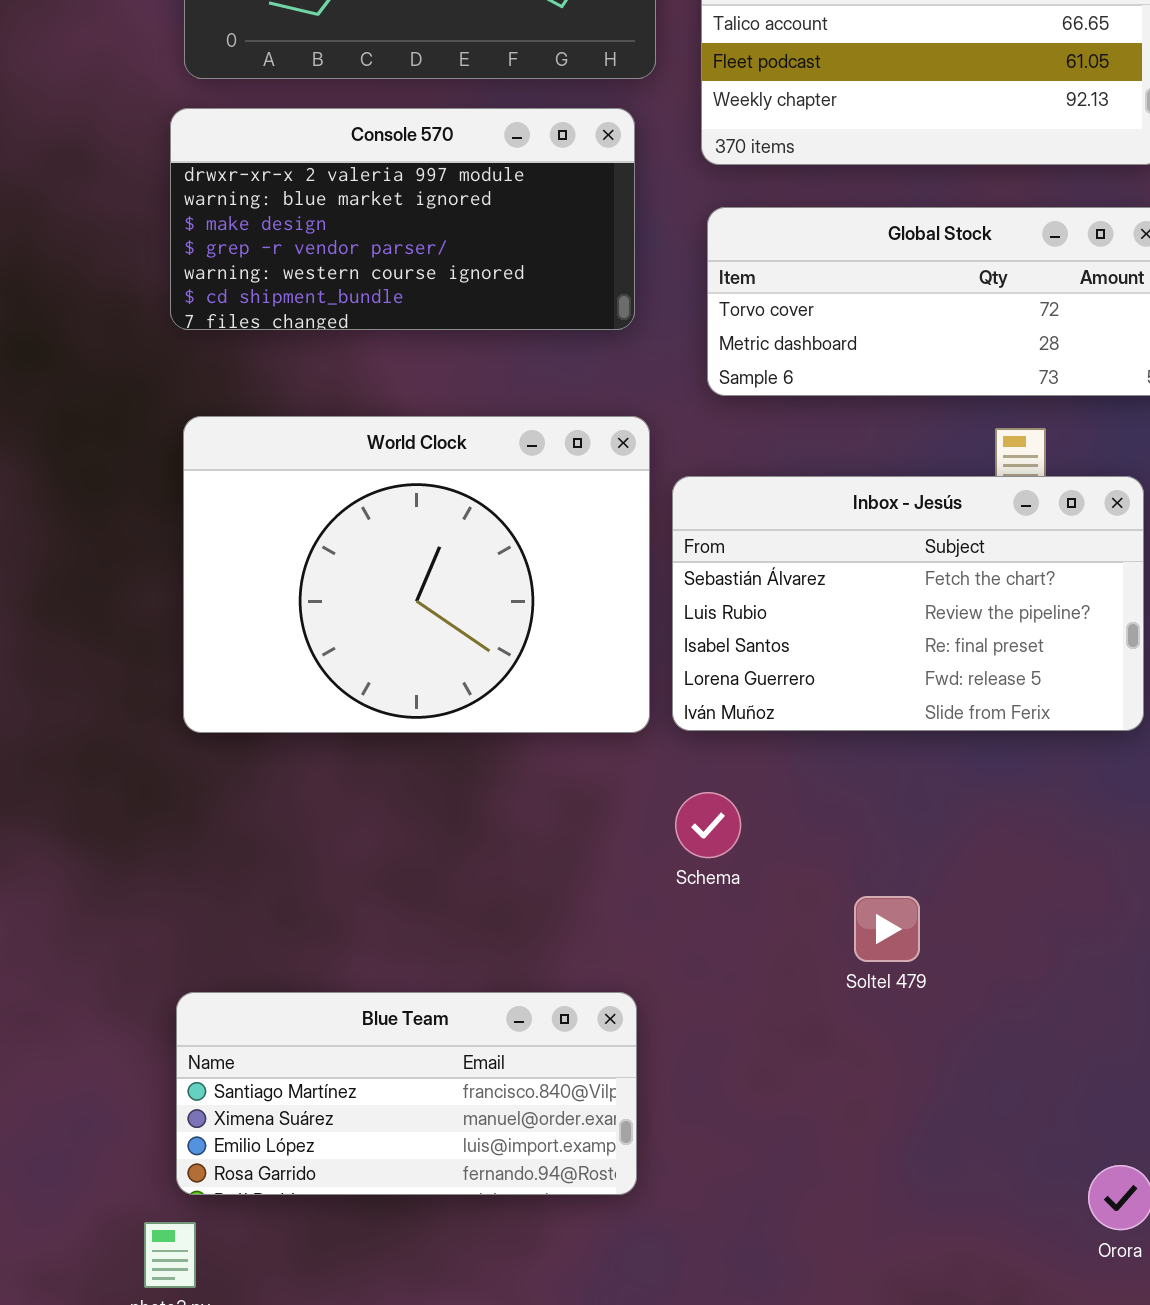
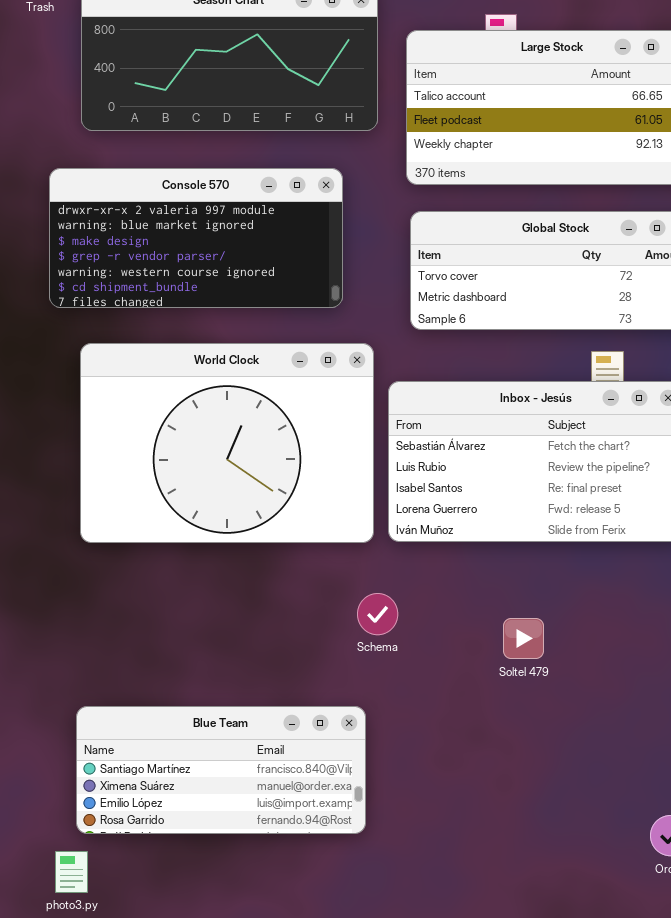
Console 570: [170,108,635,330] -> [49,168,343,308], moved
Schema: [675,792,741,858] -> [357,593,398,635], moved
Soltel 479: [854,896,920,962] -> [503,618,544,659], moved

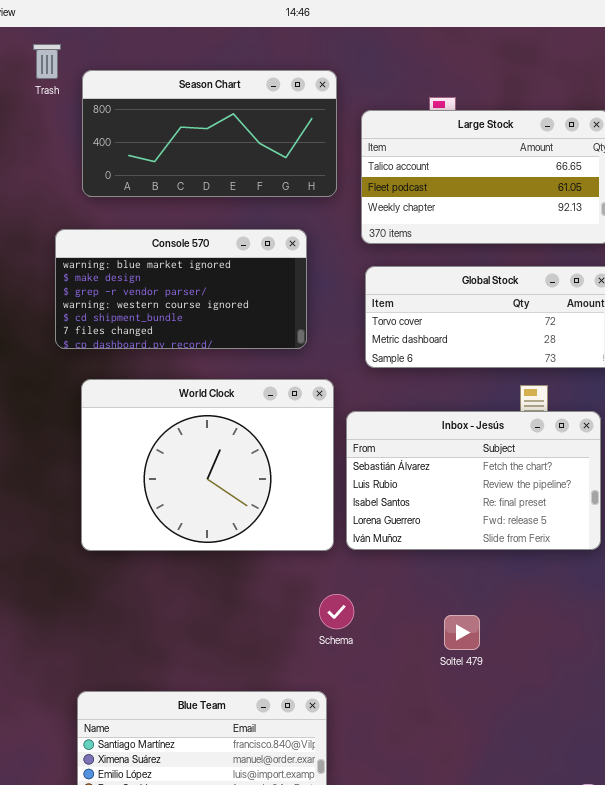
Console 570: [49,168,343,308] -> [55,229,307,349], scrolled down 1 row

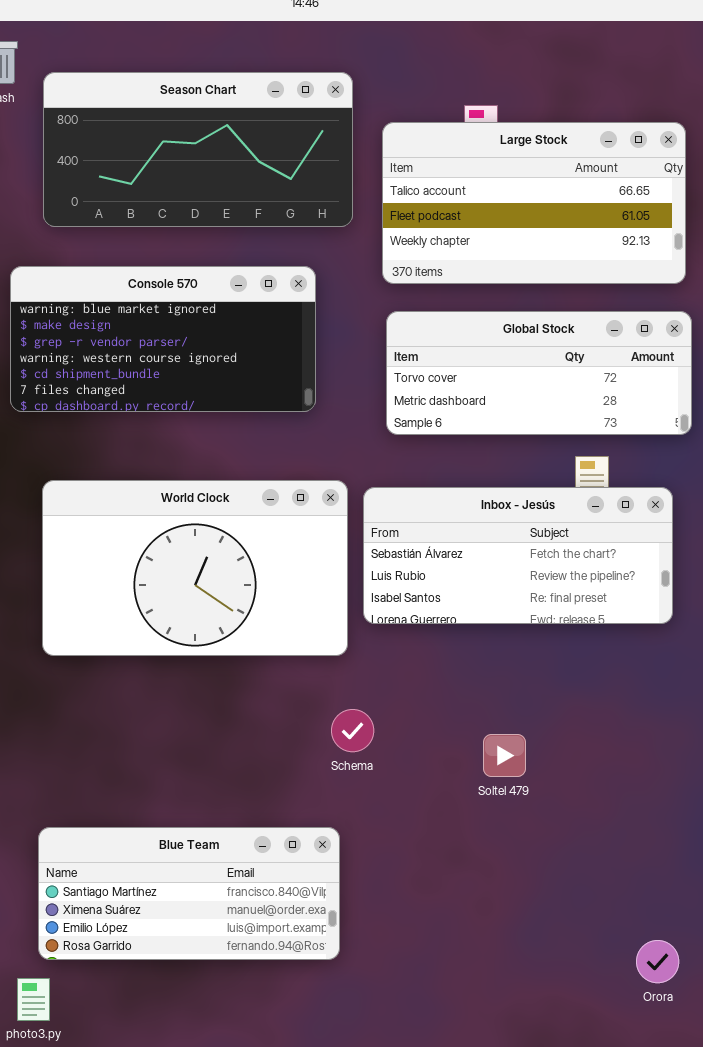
World Clock: [81,379,334,551] -> [42,480,348,656], resized
Inbox - Jesús: [346,411,601,550] -> [363,487,673,624], resized

